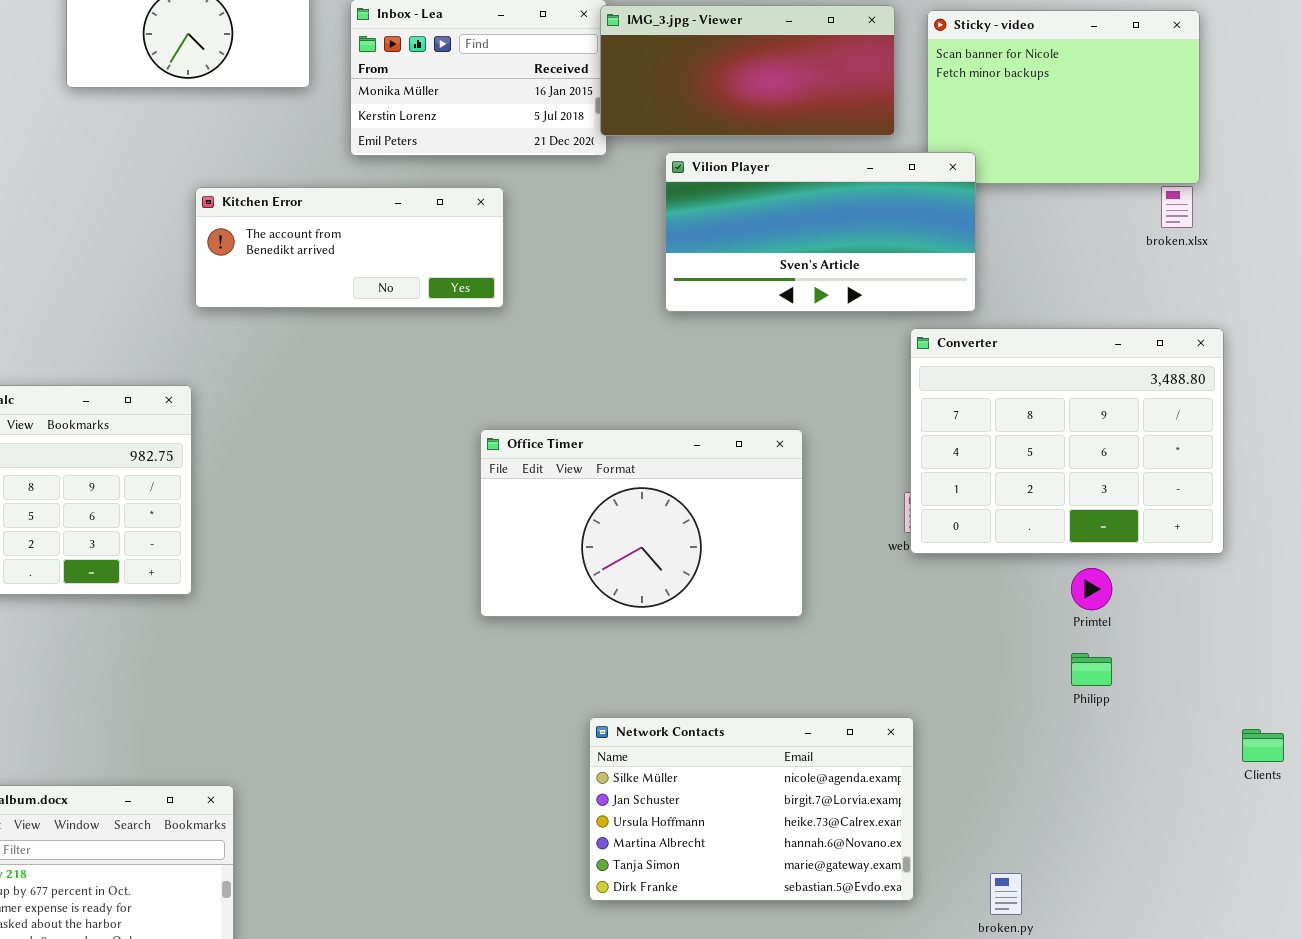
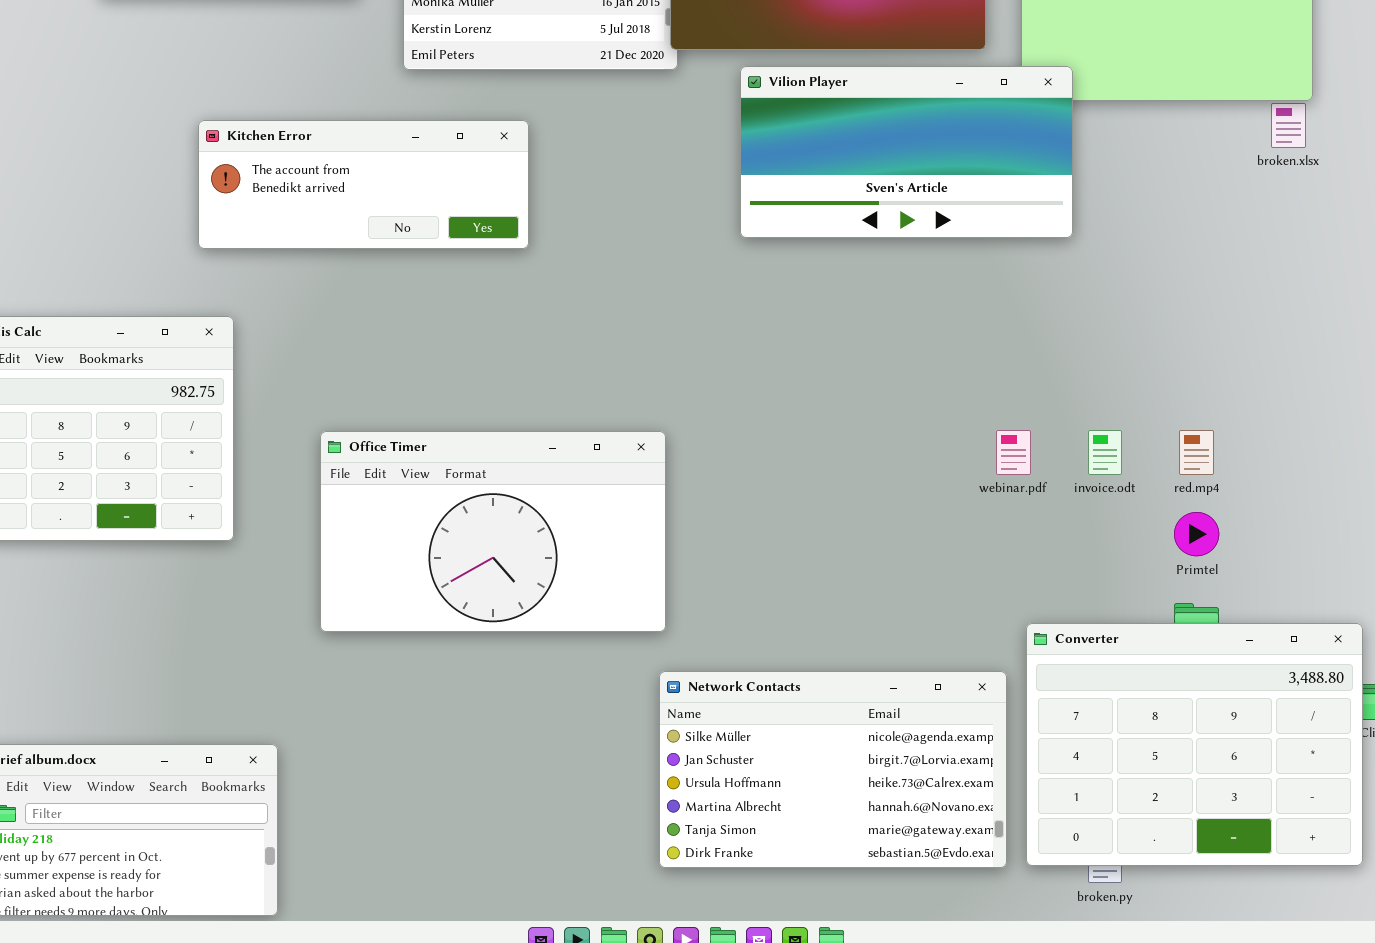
Kitchen Error: [195,187,504,308] -> [198,120,529,249], moved
Converter: [910,328,1224,554] -> [1026,623,1363,866], moved
Office Timer: [480,429,803,617] -> [320,431,666,632], moved

